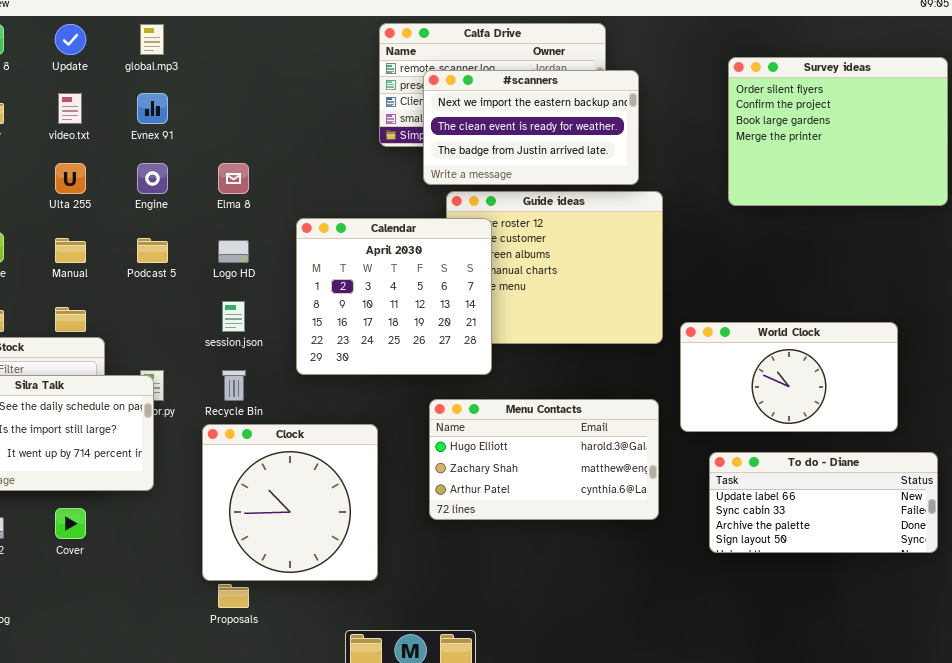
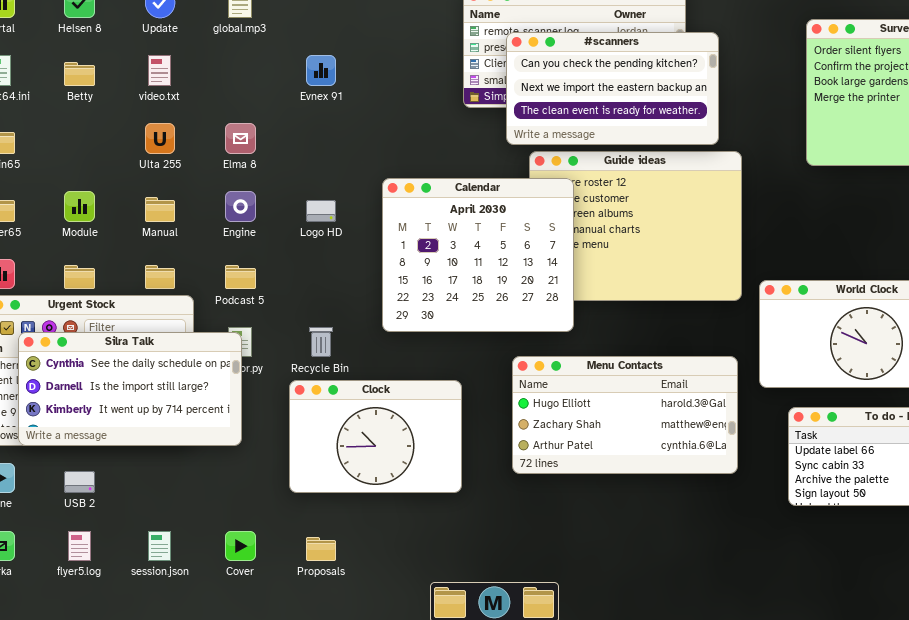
#scanners: [423,70,639,185] -> [506,32,719,145], scrolled up 1 row
Evnex 91: [137,93,168,124] -> [306,55,336,86], moved
Engine: [137,163,168,194] -> [225,191,256,222], moved
Elma 8: [218,163,249,194] -> [225,123,256,154], moved
Podcast 5: [137,238,168,263] -> [225,265,256,289], moved
session.json: [222,301,245,332] -> [148,531,171,561], moved
Clock: [202,424,378,581] -> [289,380,462,493], resized
Cover: [55,508,86,539] -> [225,531,256,561], moved

